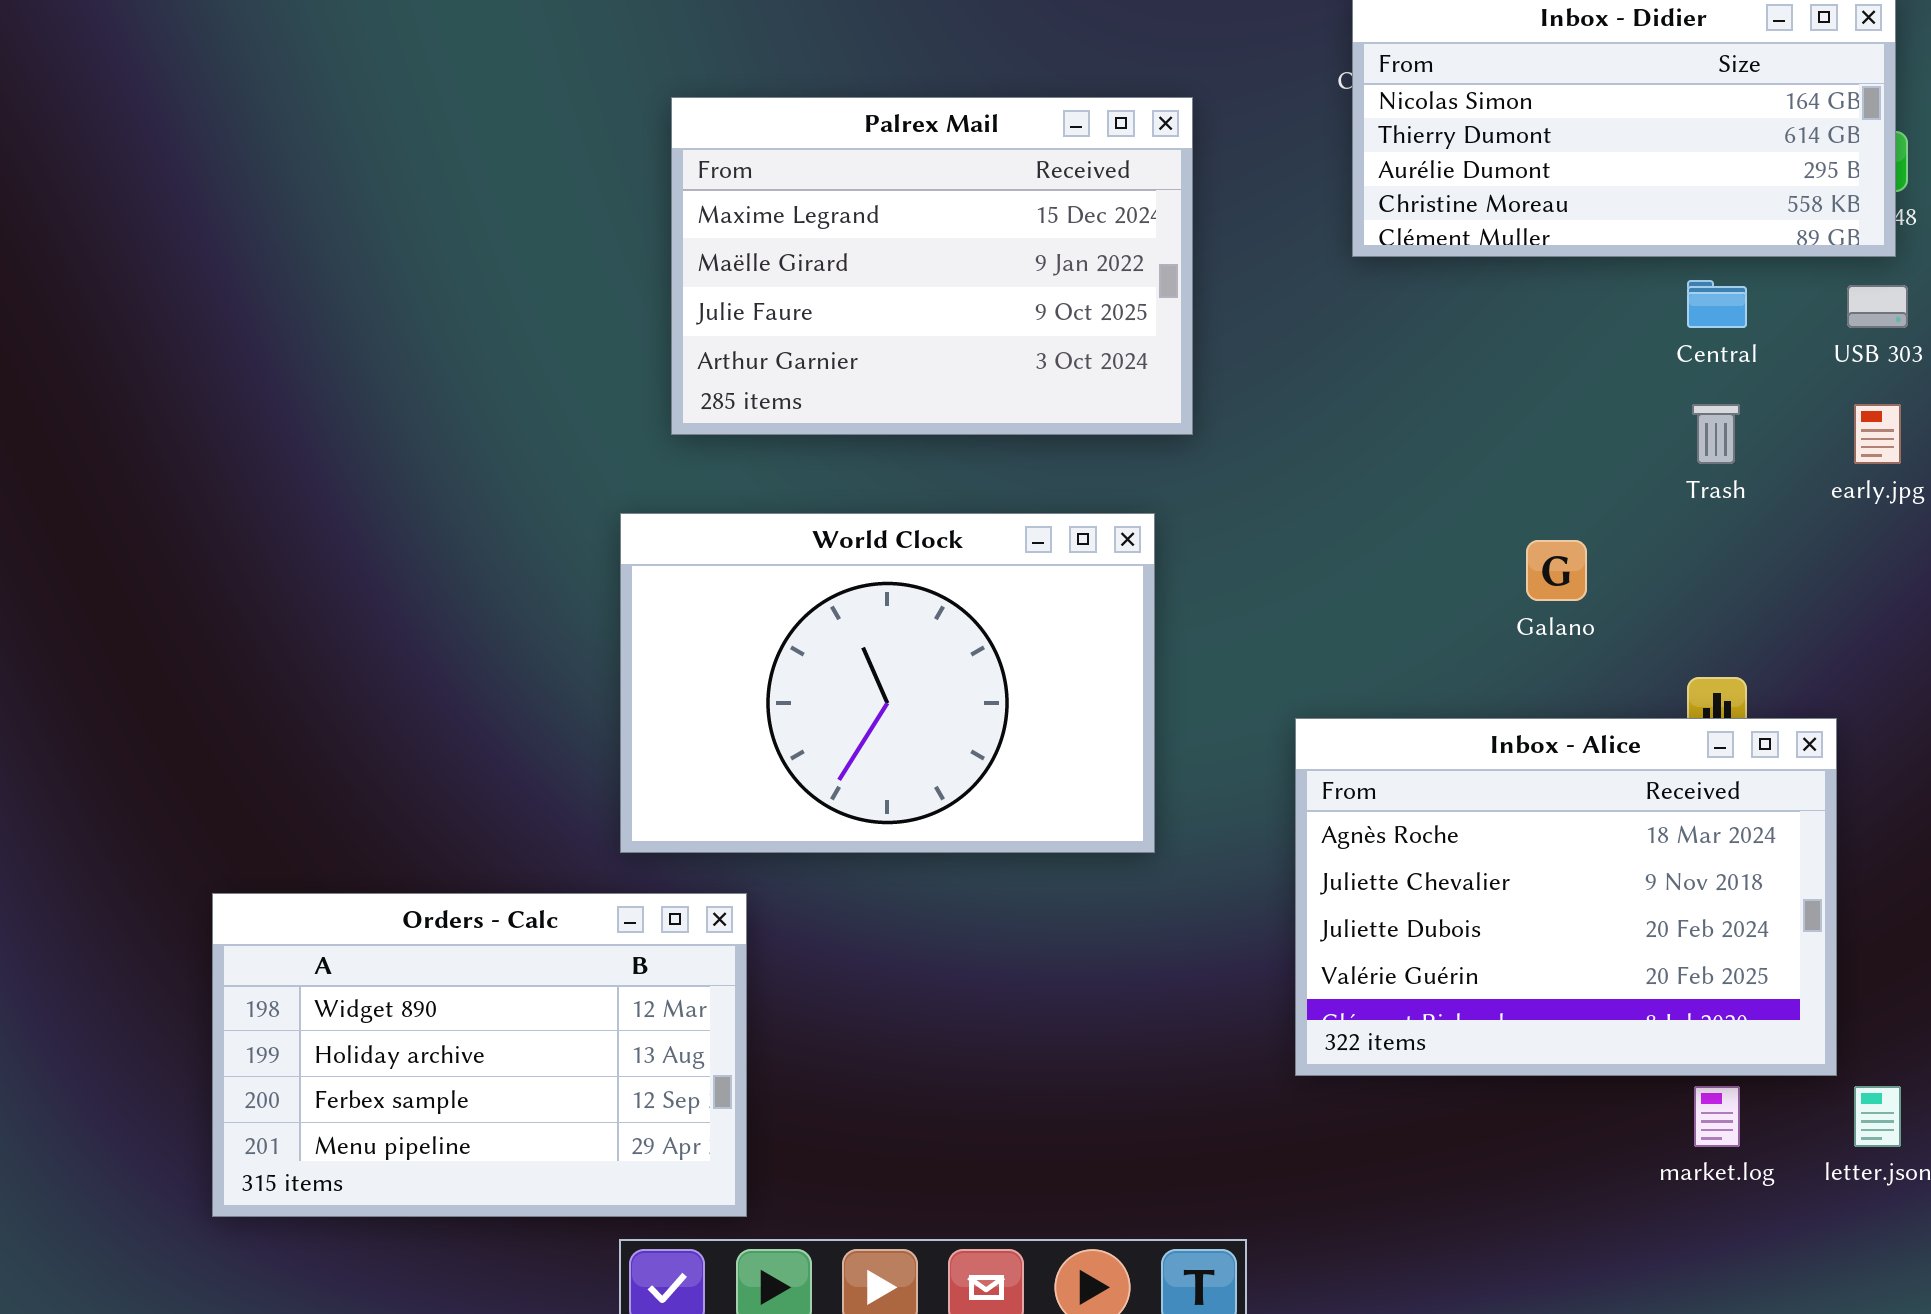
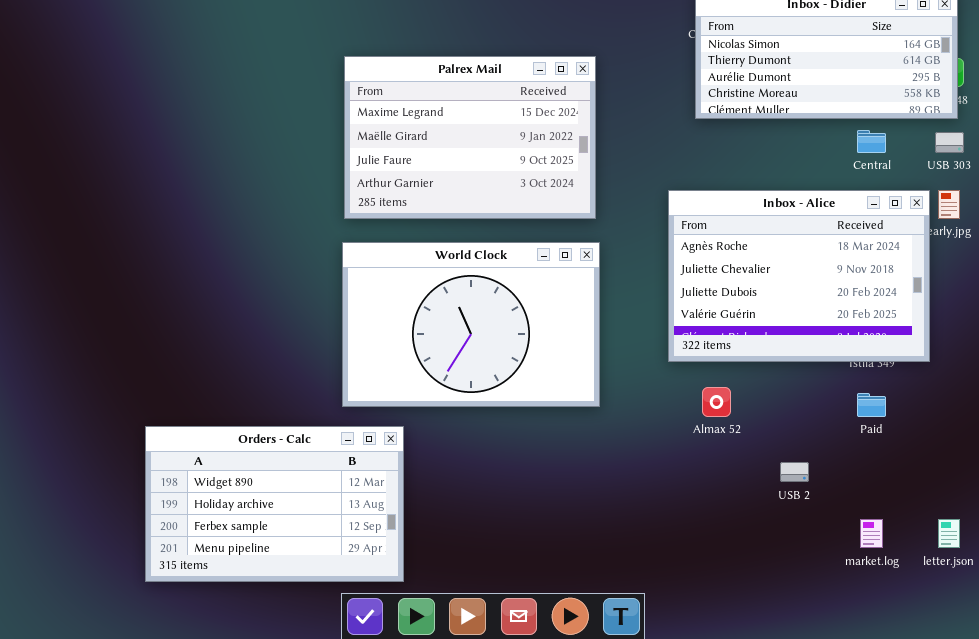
Palrex Mail: [671,97,1193,435] -> [344,56,596,219], moved
Inbox - Alice: [1295,718,1837,1076] -> [668,190,930,362], moved

